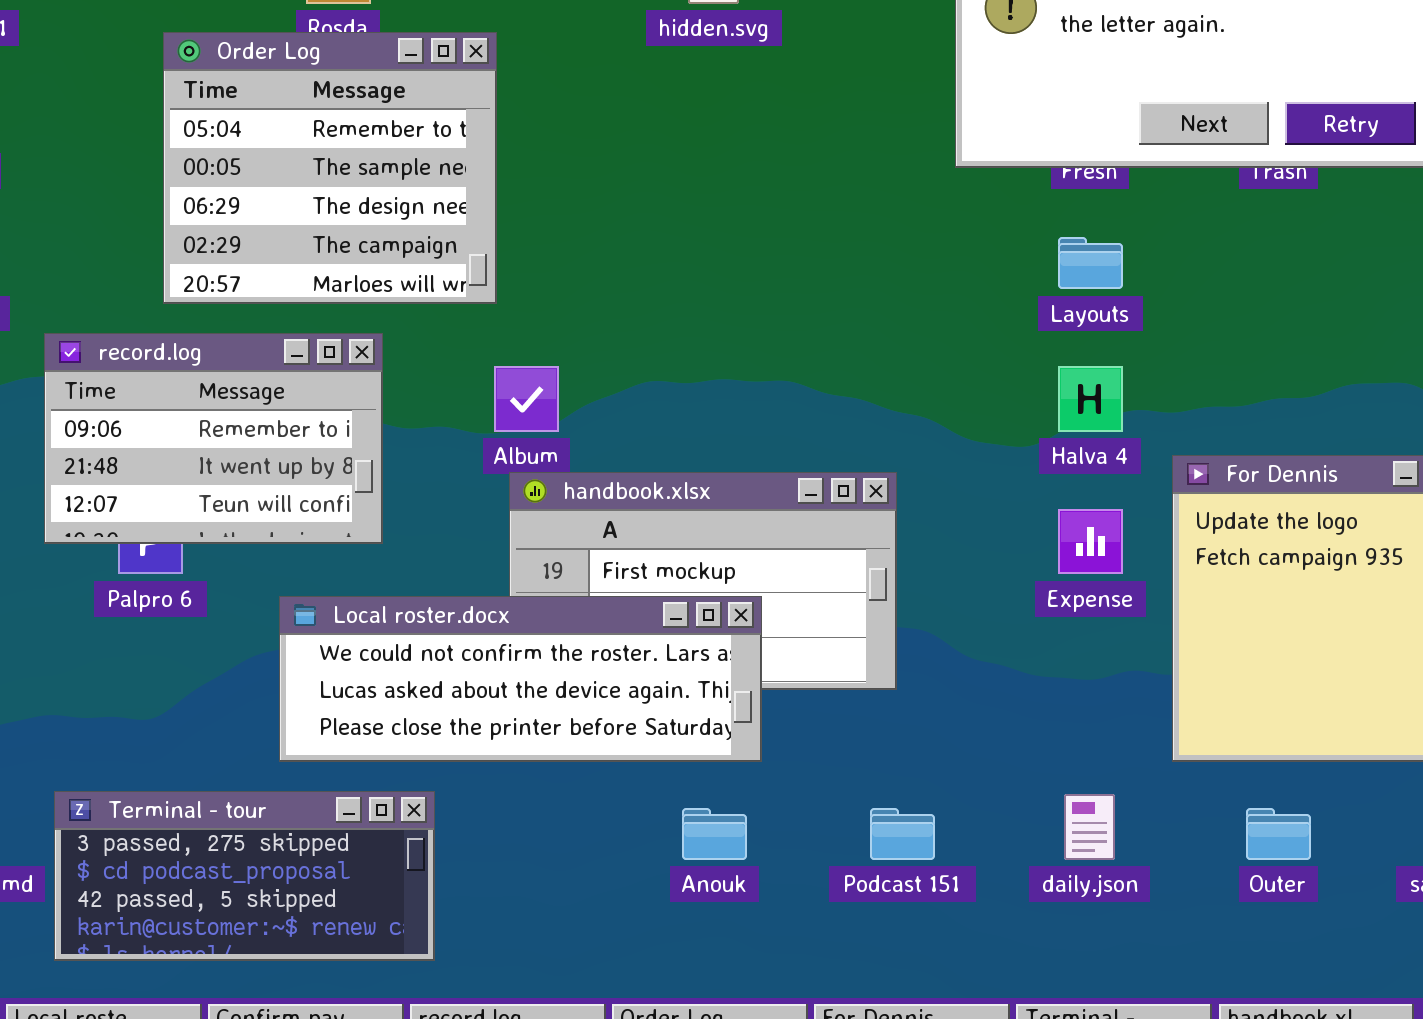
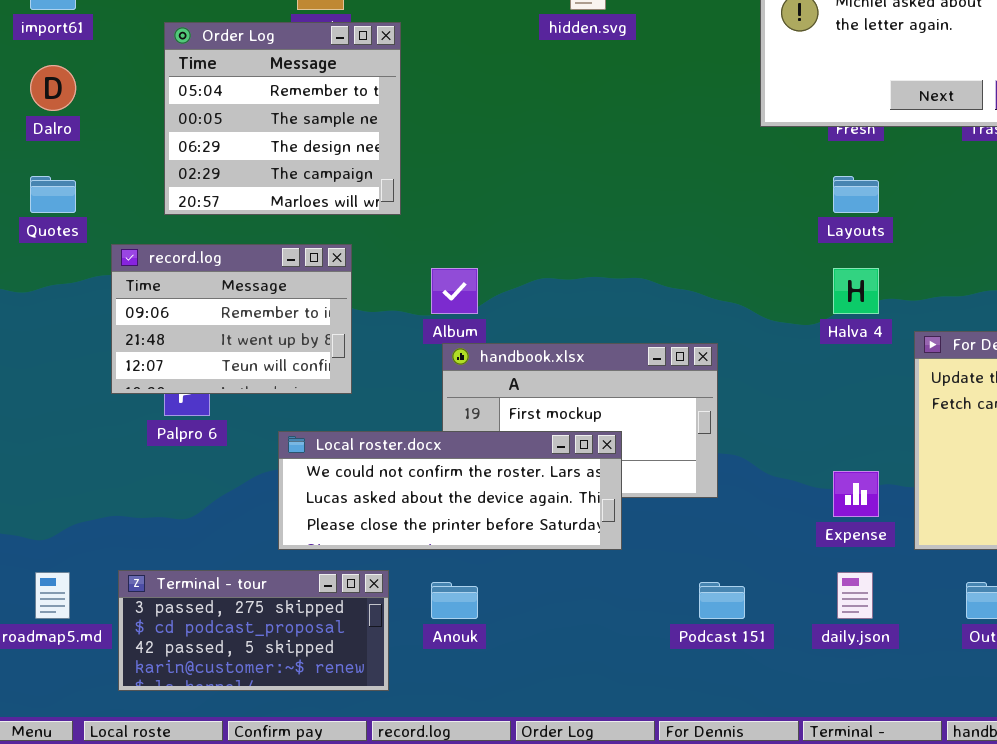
Order Log: [163,32,497,304] -> [164,22,401,215], moved
Expense: [1058,509,1123,574] -> [833,471,879,517], moved
Anouk: [682,808,747,860] -> [431,582,478,619], moved

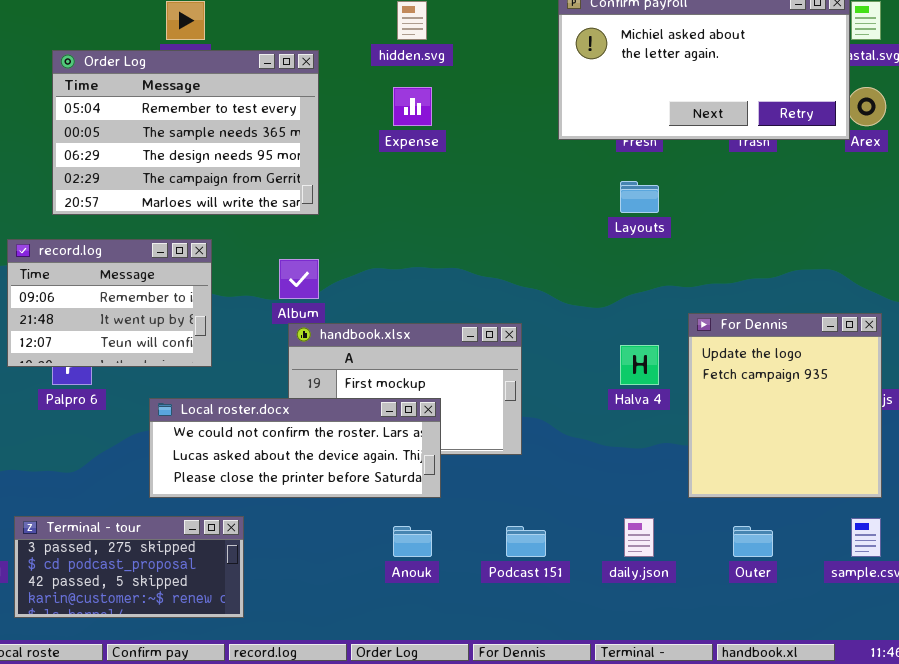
Order Log: [164,22,401,215] -> [52,50,319,215], resized
Halva 4: [833,268,879,314] -> [620,345,659,385], moved
Expense: [833,471,879,517] -> [393,87,432,126], moved
Anouk: [431,582,478,619] -> [393,526,432,557], moved

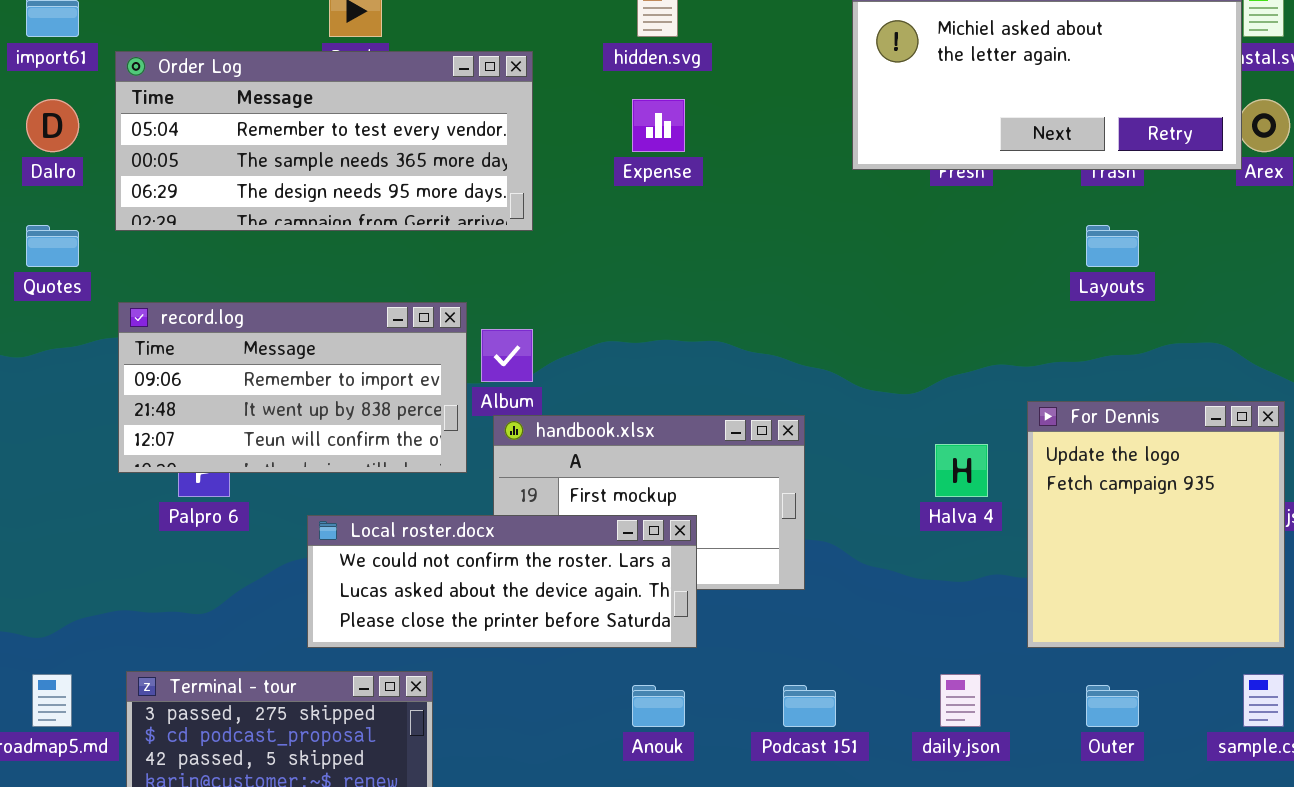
Order Log: [52,50,319,215] -> [115,51,533,231], resized
Layouts: [620,181,659,213] -> [1086,225,1139,267], moved
record.log: [7,239,212,367] -> [118,302,467,473], resized

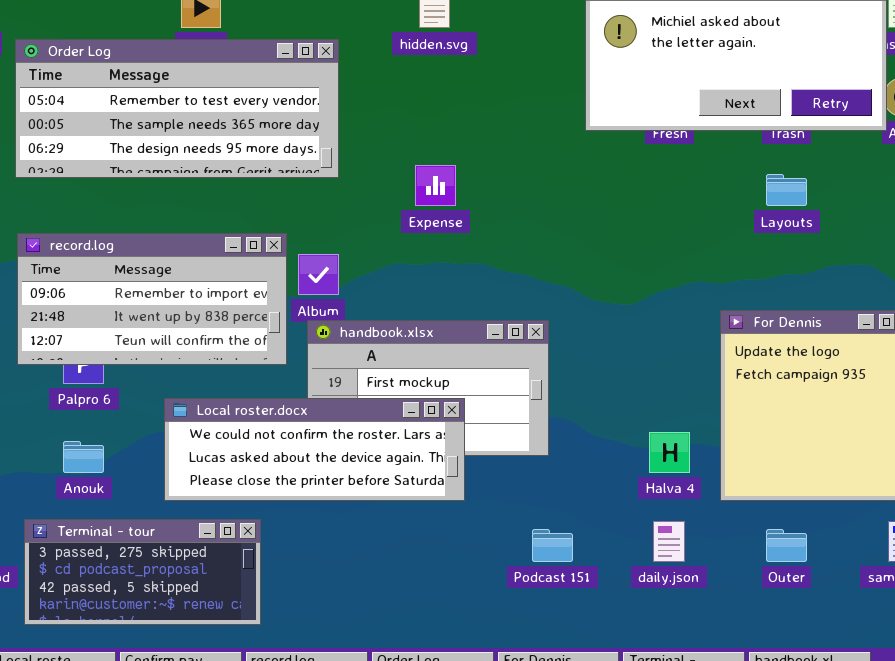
Expense: [632,99,685,152] -> [415,165,456,206], moved
Halva 4: [935,444,988,497] -> [649,432,690,473], moved
Anouk: [632,685,685,727] -> [63,441,104,473], moved

